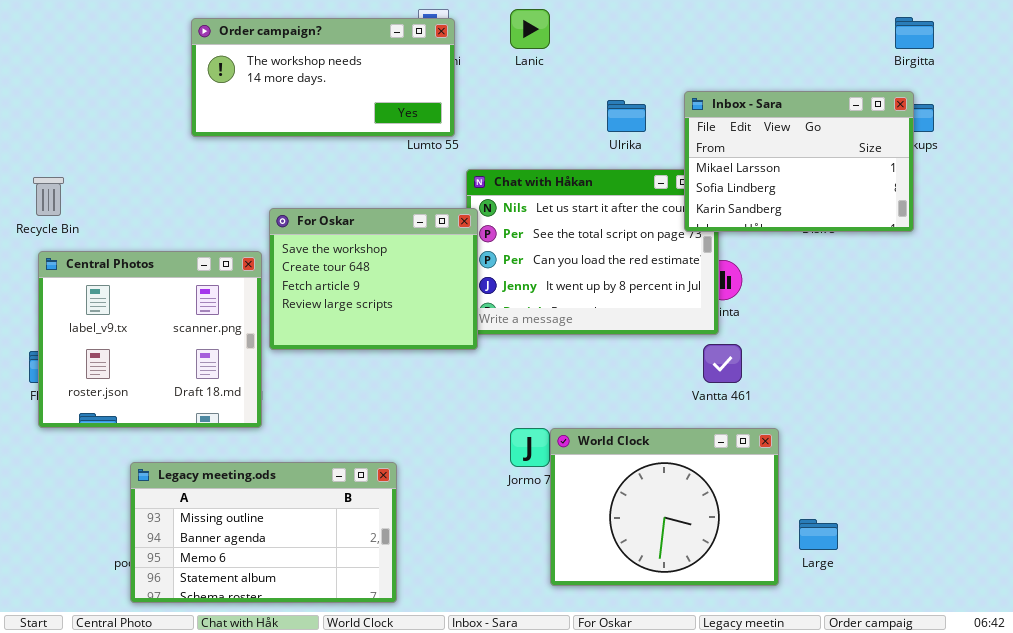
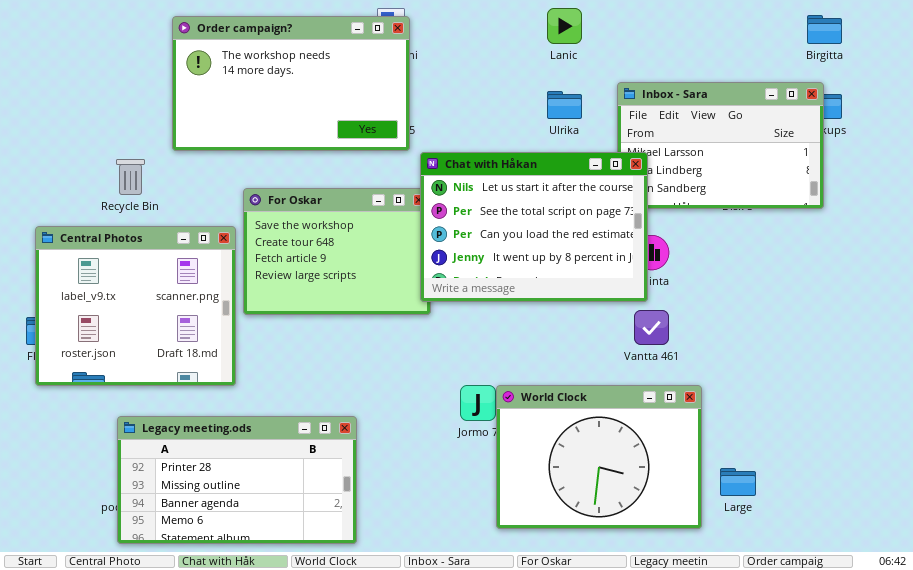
Lanic: [510,9,550,49] -> [547,8,582,44], moved
Order campaign?: [191,18,455,137] -> [172,16,410,151], resized
Chat with Håkan: [466,169,719,335] -> [420,152,648,302], raised
Recycle Bin: [33,177,64,216] -> [116,159,145,195], moved
Legacy meeting.ods: [130,462,397,603] -> [117,416,357,544], scrolled up 1 row

